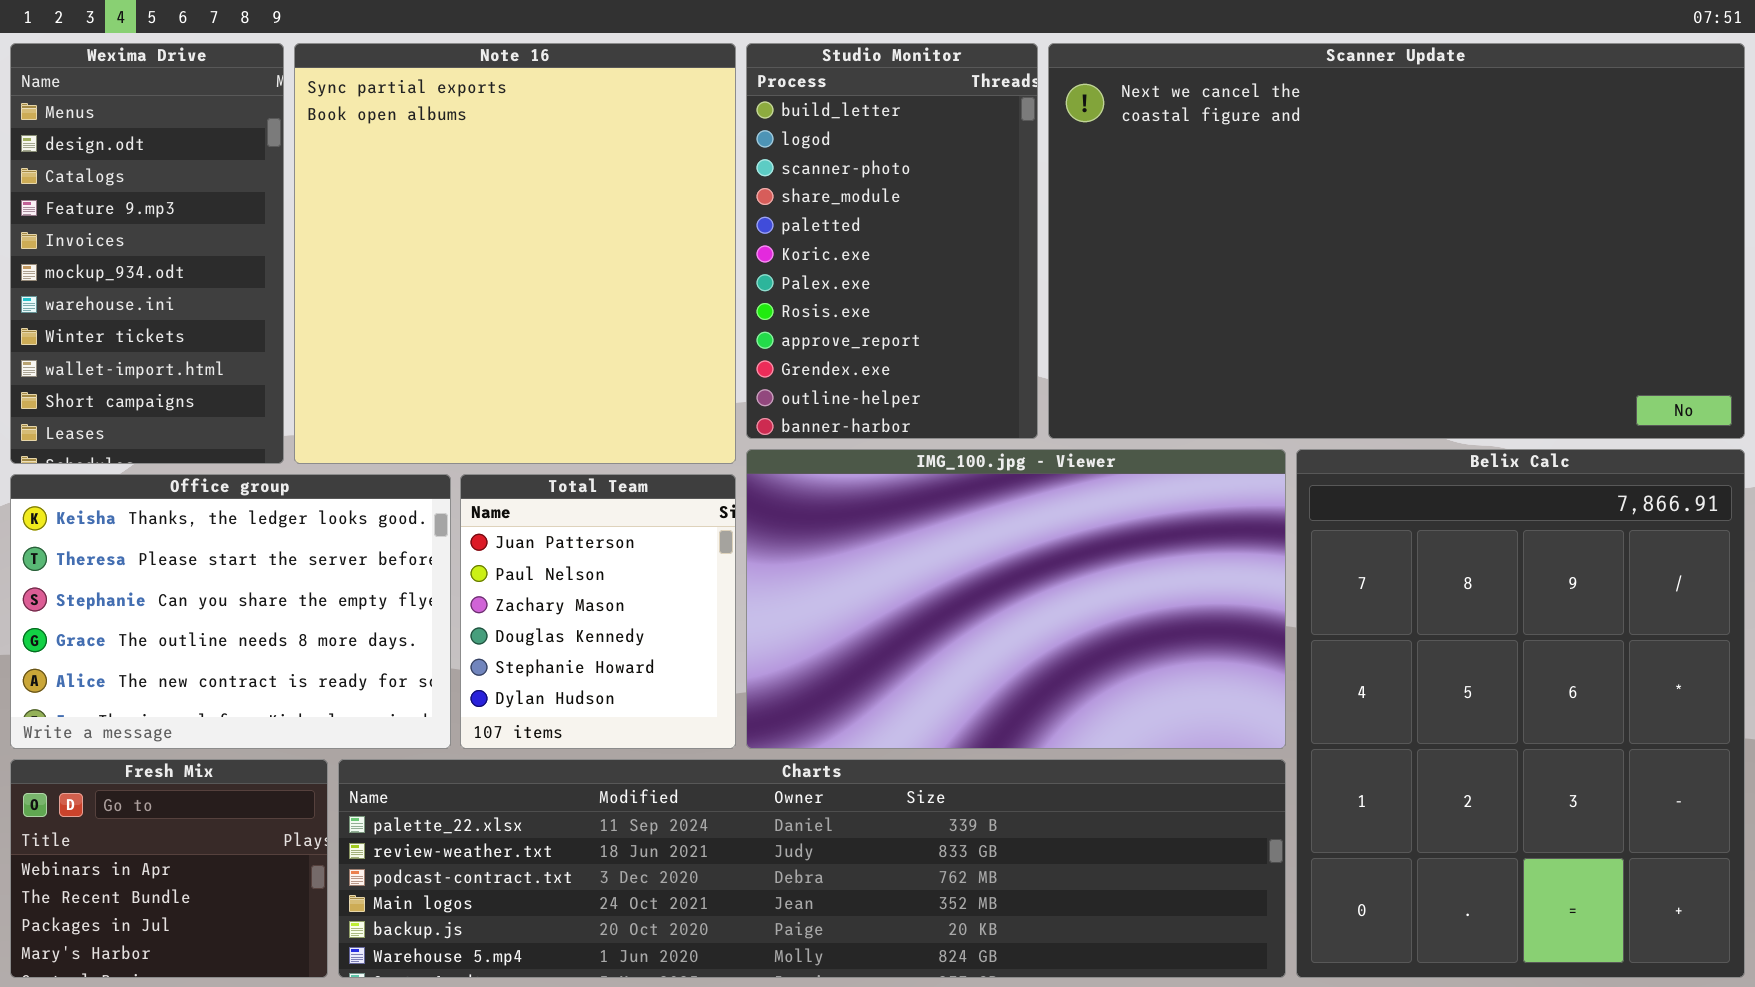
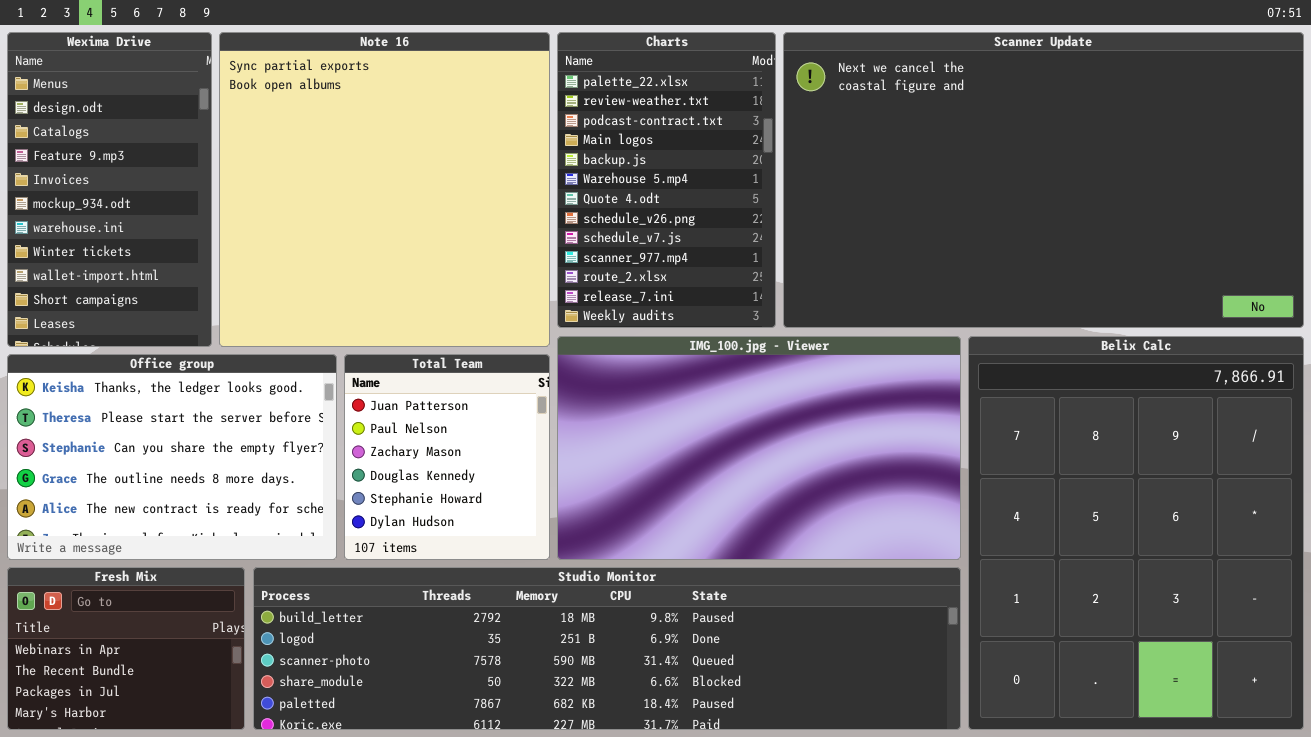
Studio Monitor: [746,43,1038,439] -> [253,567,961,730], moved, resized
Charts: [338,759,1286,978] -> [557,32,776,328], moved, resized

